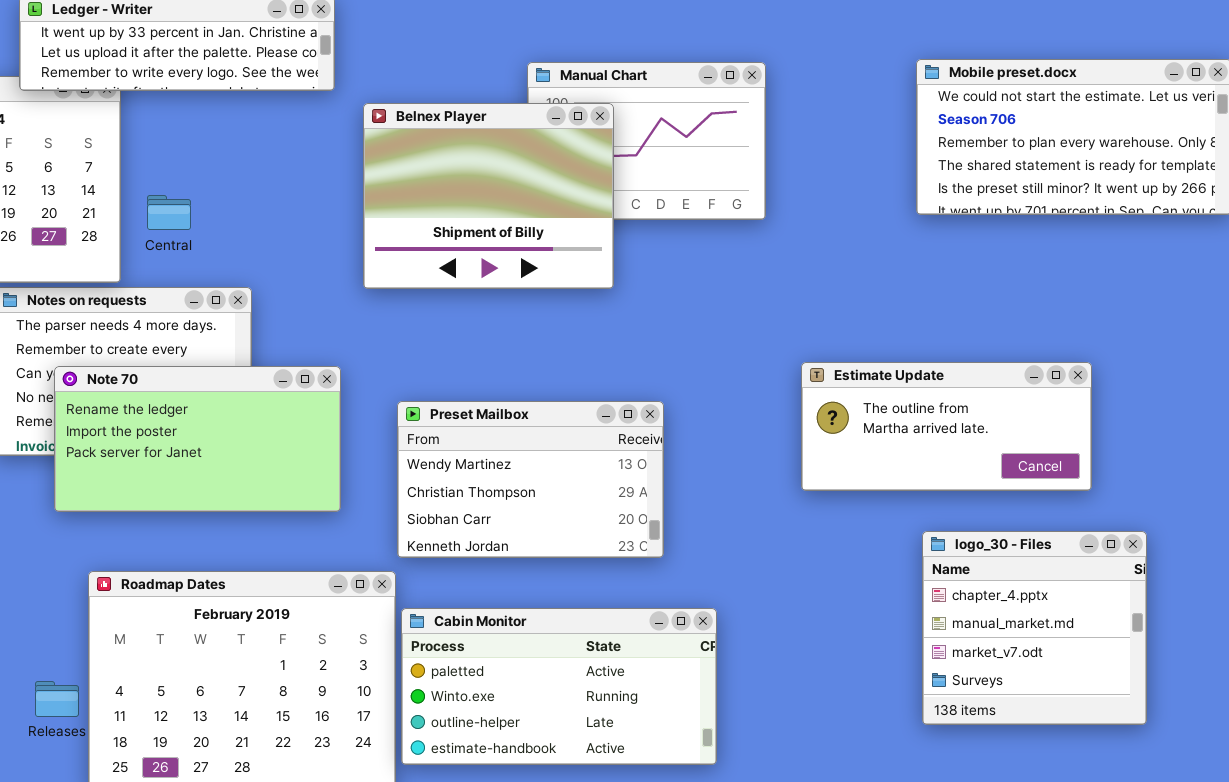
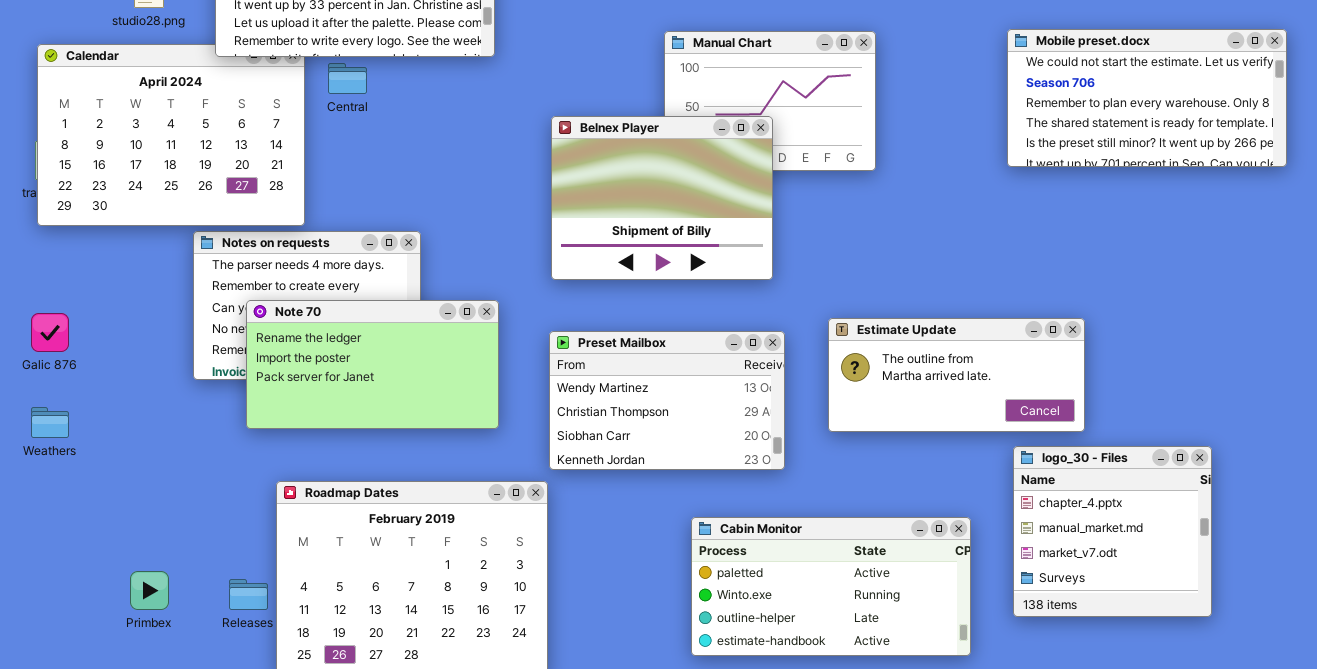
Belnex Player: [363,103,614,289] -> [551,116,773,280], moved
Central: [147,195,191,230] -> [328,63,367,94], moved
Estimate Update: [801,362,1092,491] -> [828,318,1085,432], moved
Cabin Monitor: [401,608,717,765] -> [691,517,971,656], moved

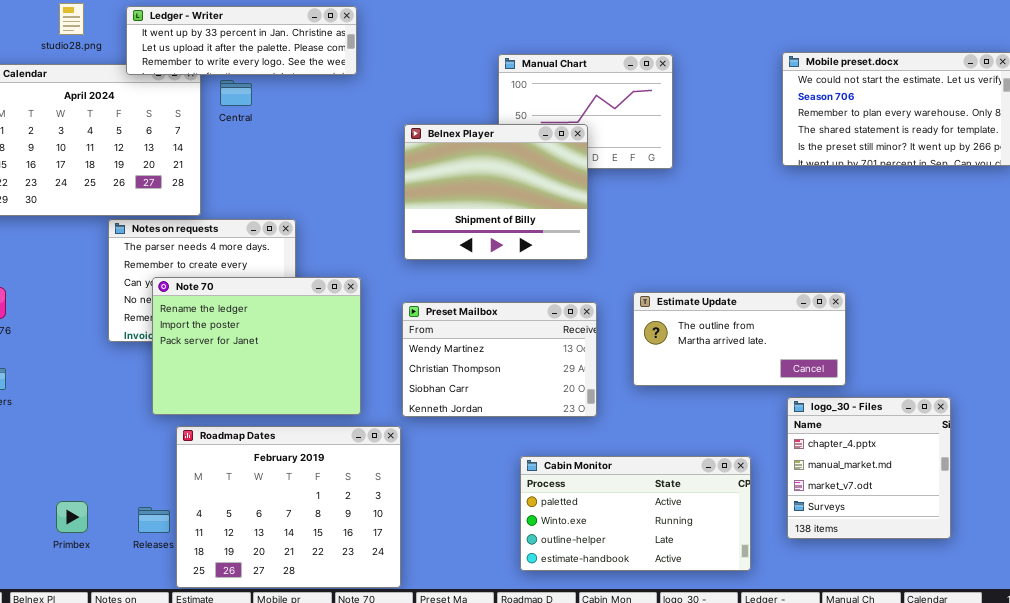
Note 70: [246,300,499,429] -> [152,277,361,415], resized

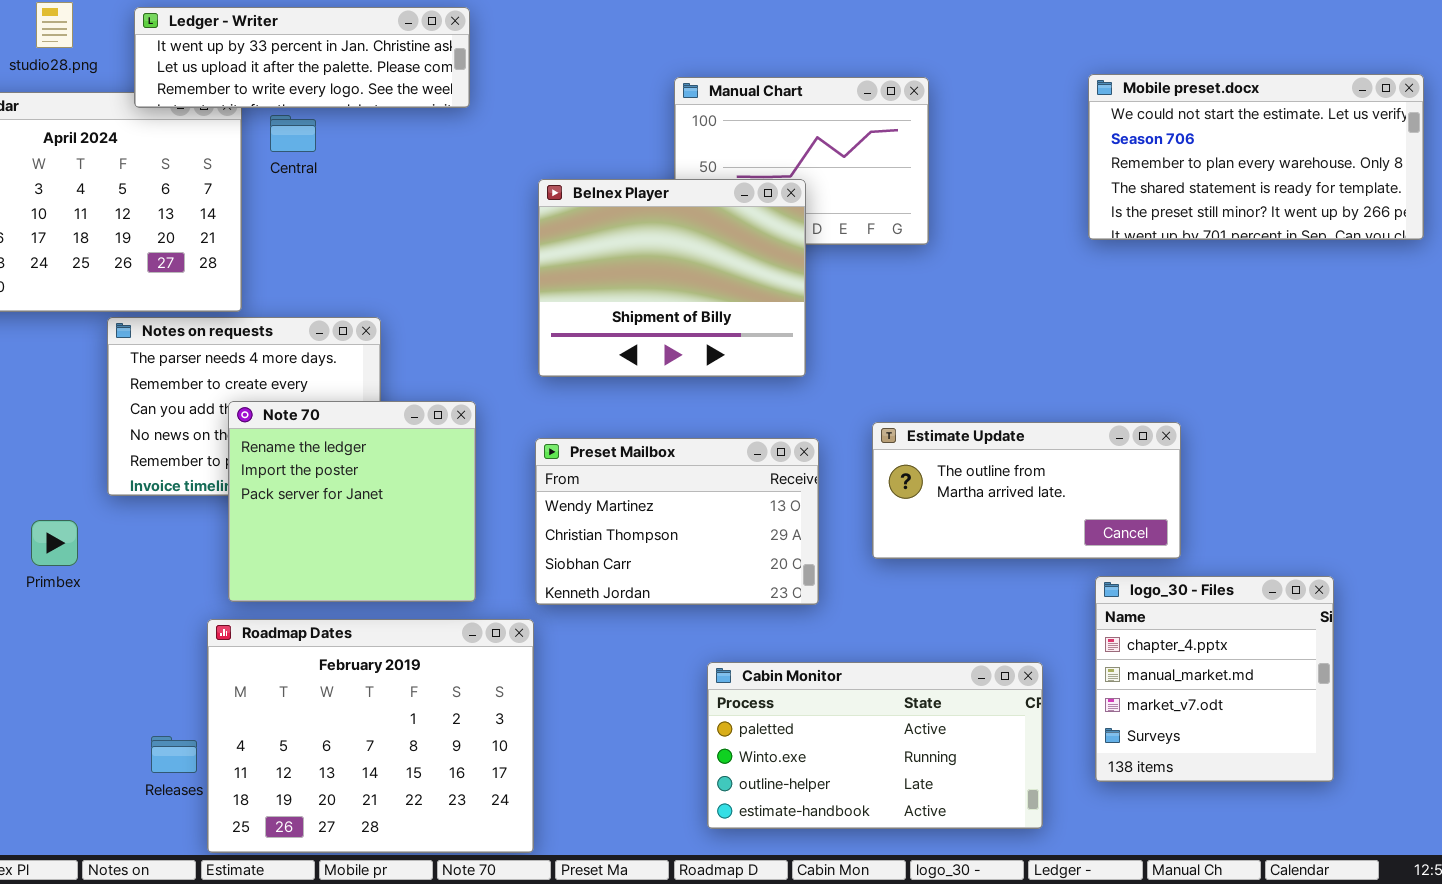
Note 70: [152,277,361,415] -> [228,401,476,602], resized
Primbex: [56,501,88,533] -> [31,520,78,566], moved

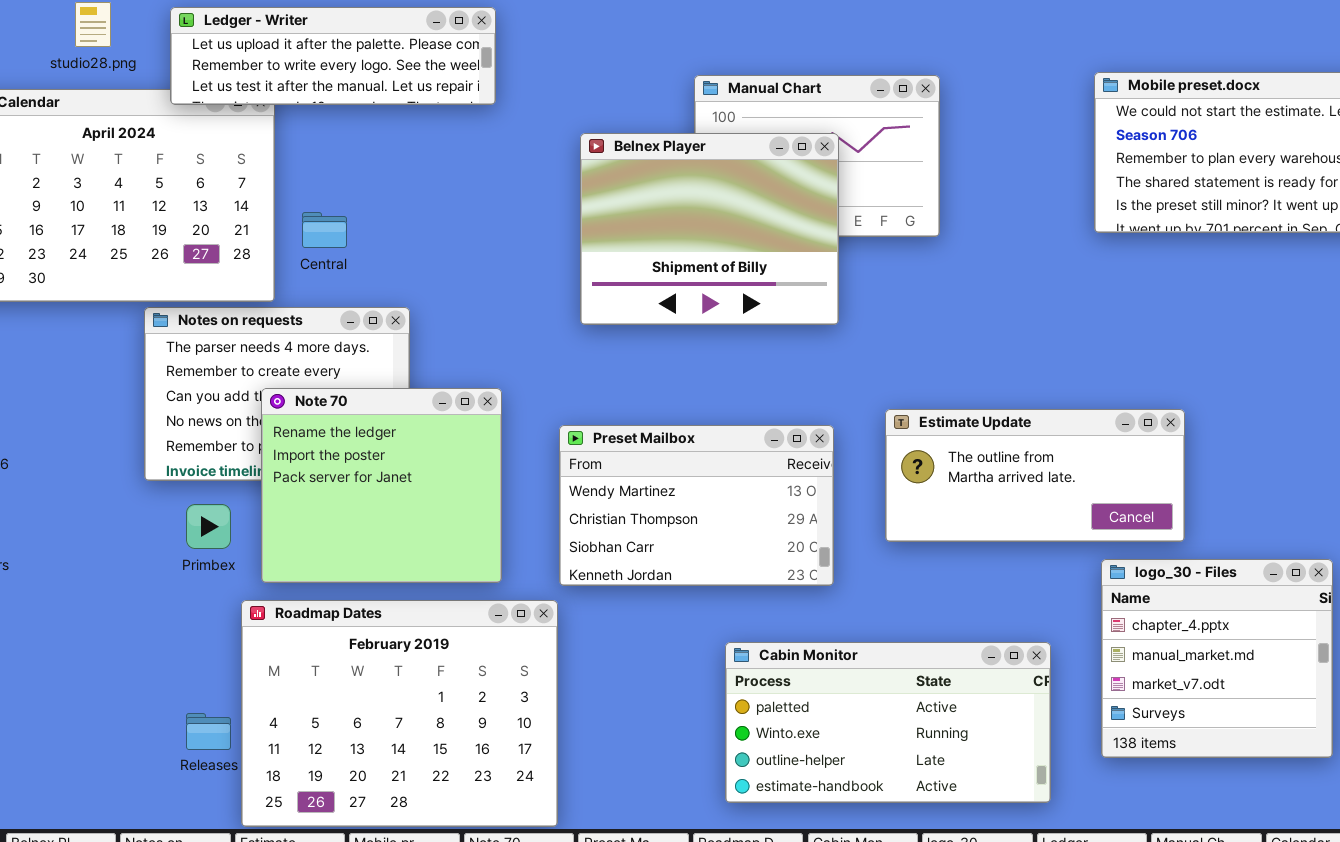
Ledger - Writer: [134,7,470,108] -> [170,7,496,105], scrolled down 1 row
Central: [270,115,316,152] -> [302,212,347,248], moved
Belnex Player: [538,179,806,377] -> [580,133,839,325], moved
Primbex: [31,520,78,566] -> [186,504,231,549], moved

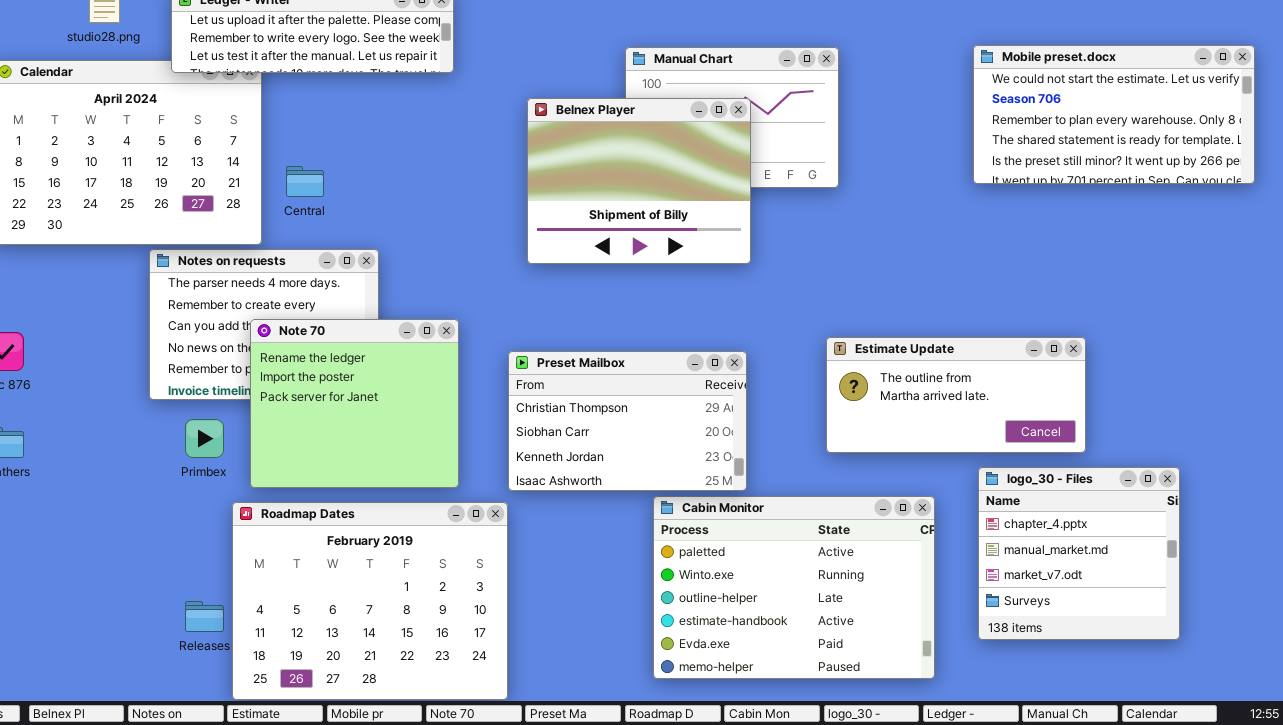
Estimate Update: [885,409,1185,542] -> [826,337,1086,453], moved
Preset Mailbox: [559,425,834,586] -> [508,351,747,491], scrolled down 1 row
Cabin Monitor: [725,642,1051,803] -> [653,496,935,679], resized

